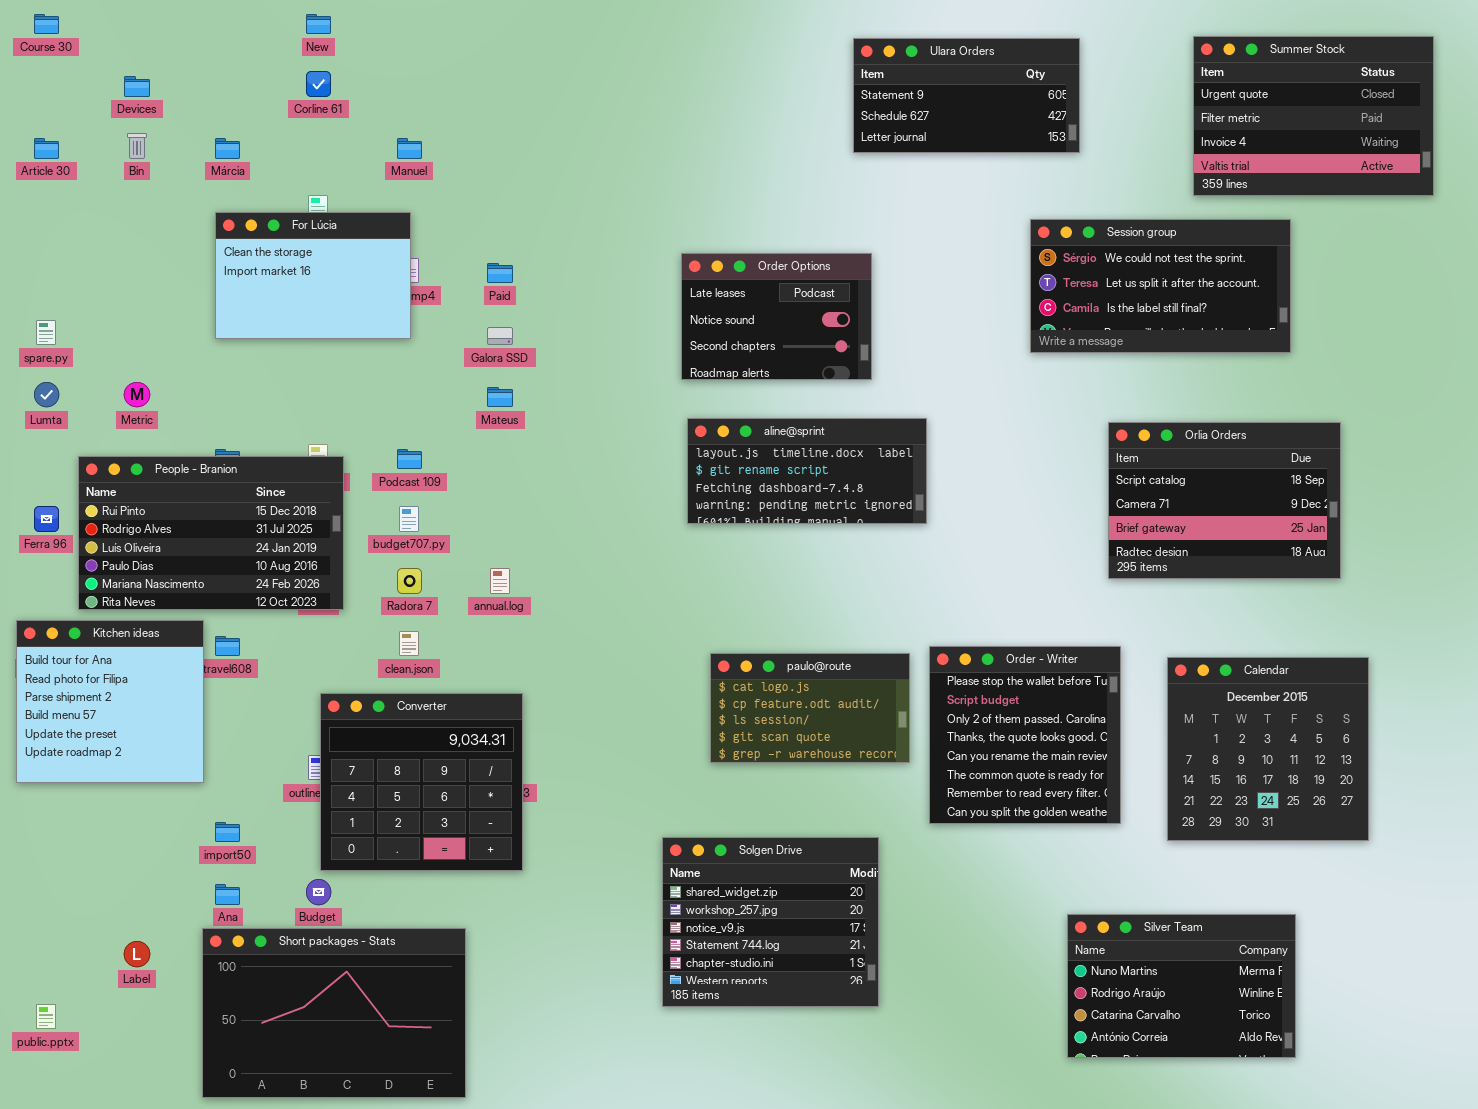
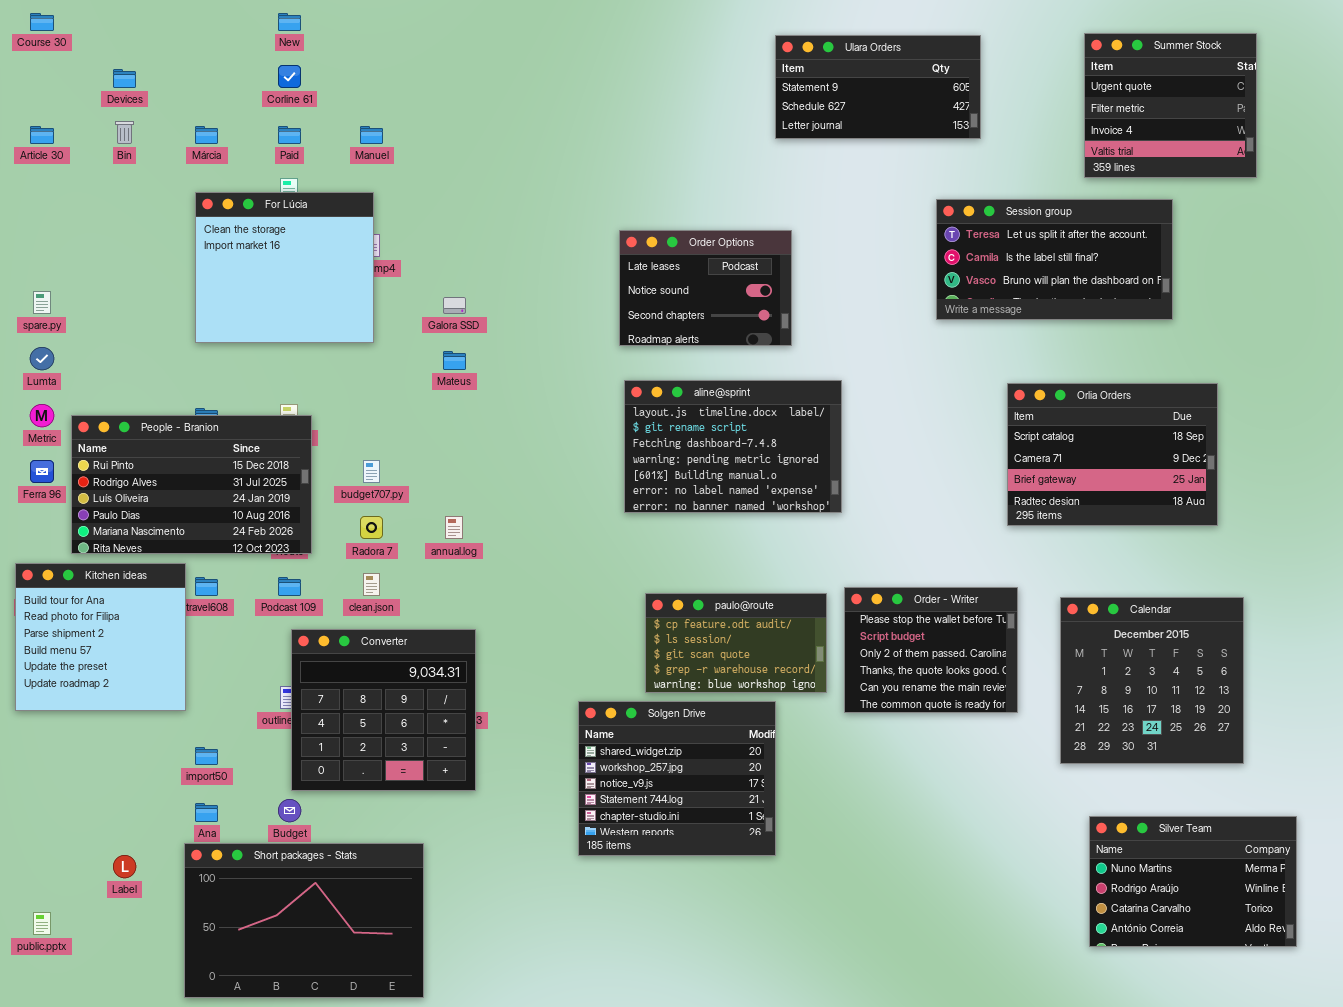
Summer Stock: [1193,36,1434,196] -> [1084,33,1257,178], resized
For Lúcia: [215,212,411,339] -> [195,192,374,343], resized
Session group: [1030,219,1291,353] -> [936,199,1173,320], scrolled down 1 row
Paid: [487,263,513,283] -> [278,126,301,144], moved
Metric: [124,382,150,407] -> [30,404,54,427], moved
aline@sprint: [687,418,927,524] -> [624,380,842,513], resized
Podcast 109: [397,449,422,469] -> [278,577,301,596], moved
Order - Writer: [929,646,1121,824] -> [844,587,1018,713], resized
paulo@route: [710,653,910,763] -> [645,593,827,693], scrolled down 1 row
Solgen Drive: [662,837,879,1007] -> [578,701,776,856], moved
Silver Team: [1067,914,1296,1058] -> [1089,816,1297,947], moved

